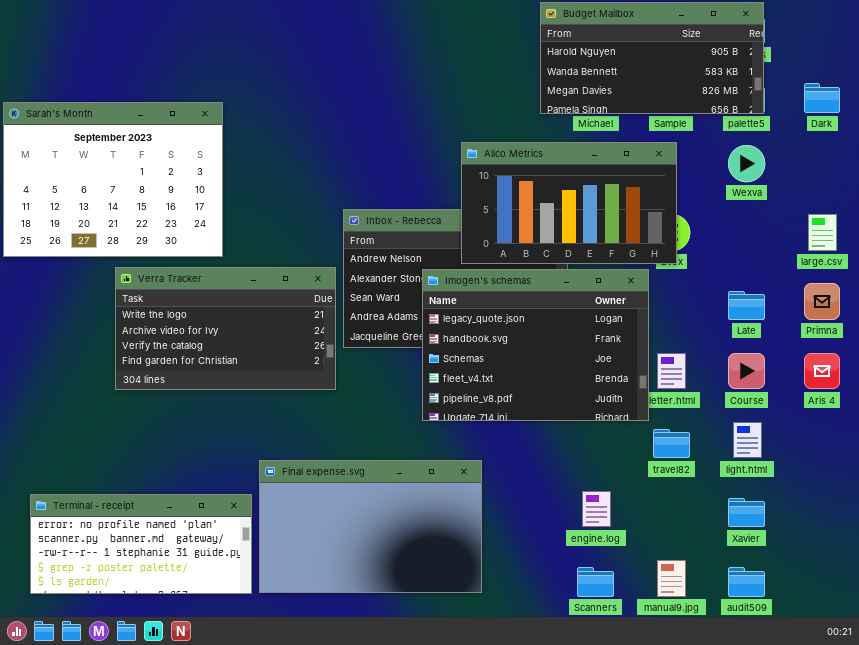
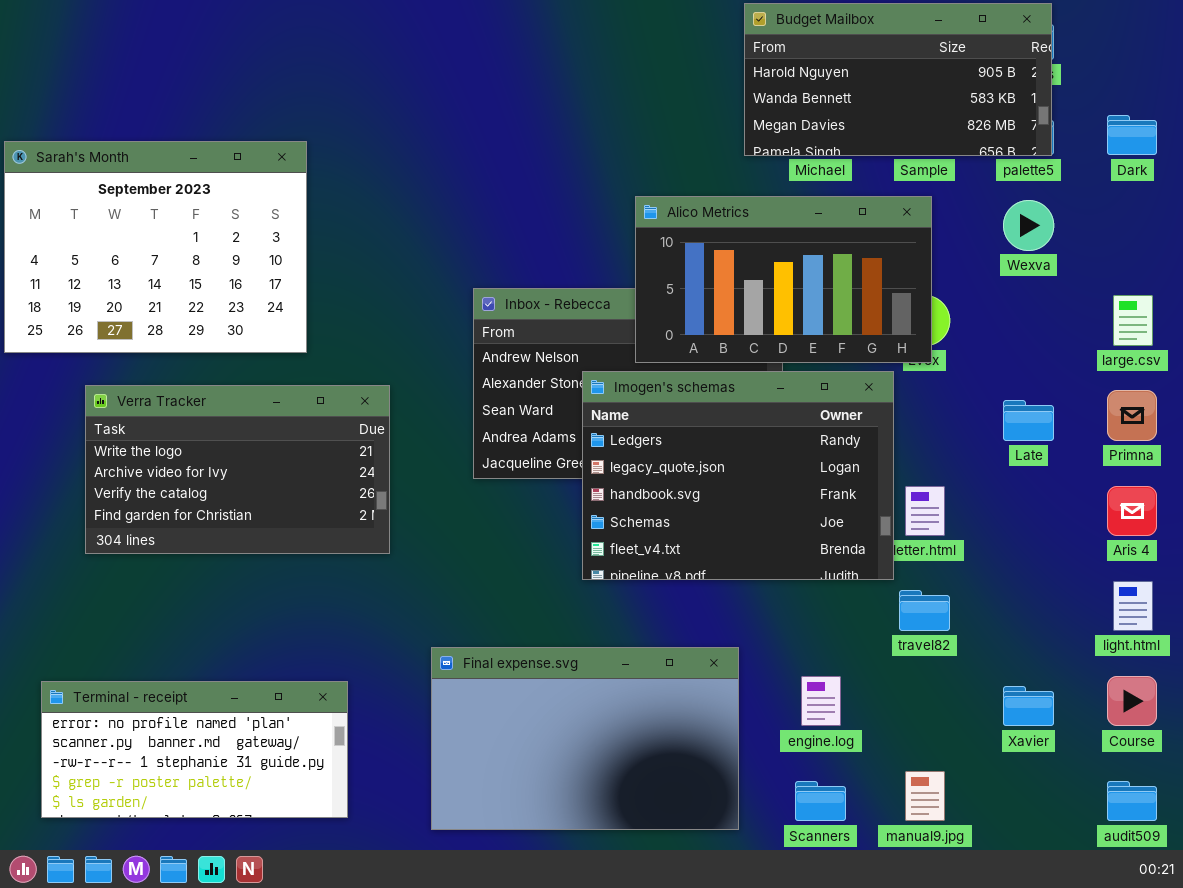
Verra Tracker: [115,267,336,390] -> [85,385,390,554], moved
Imogen's schemas: [422,269,649,421] -> [582,371,894,580], scrolled up 1 row
Course: [728,353,765,389] -> [1107,676,1157,726], moved
light.html: [733,422,762,458] -> [1113,581,1153,631], moved
Final expense.svg: [259,460,482,593] -> [431,647,739,830], moved
audit509: [728,567,765,597] -> [1107,781,1157,821], moved

